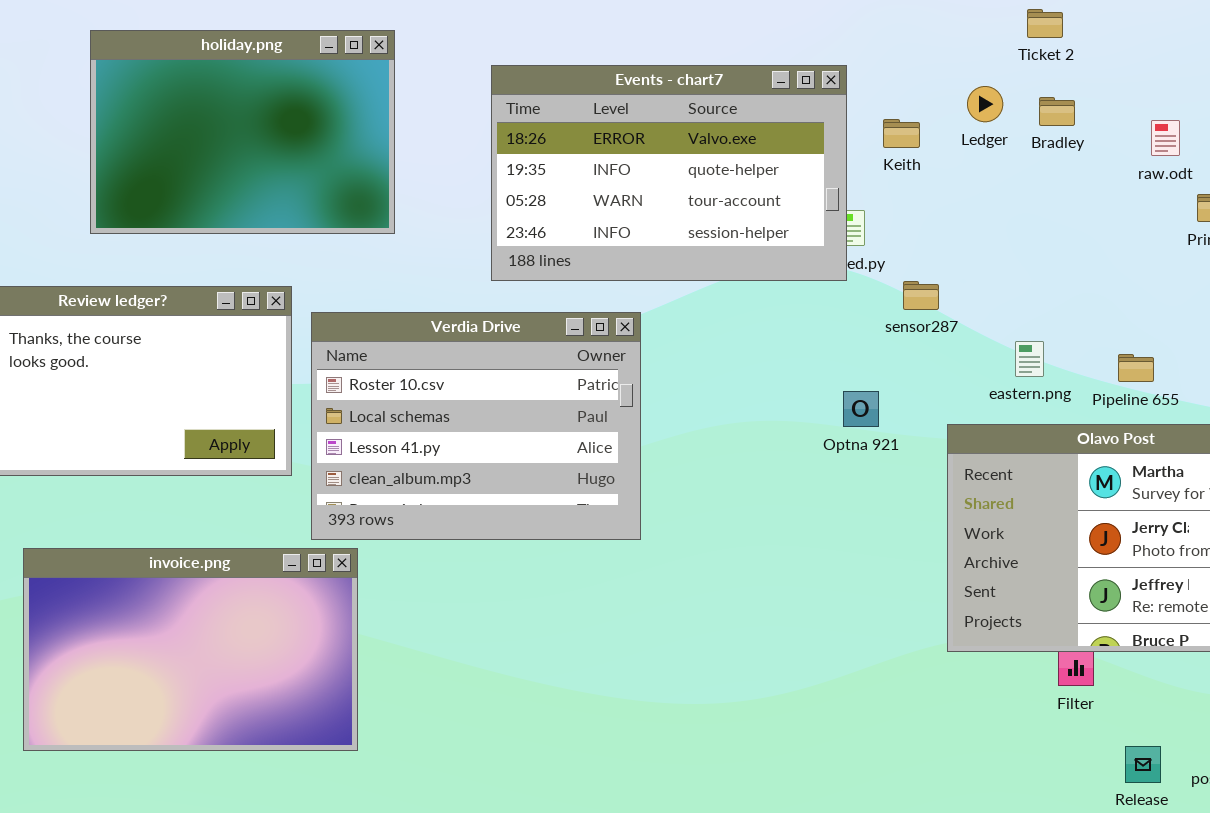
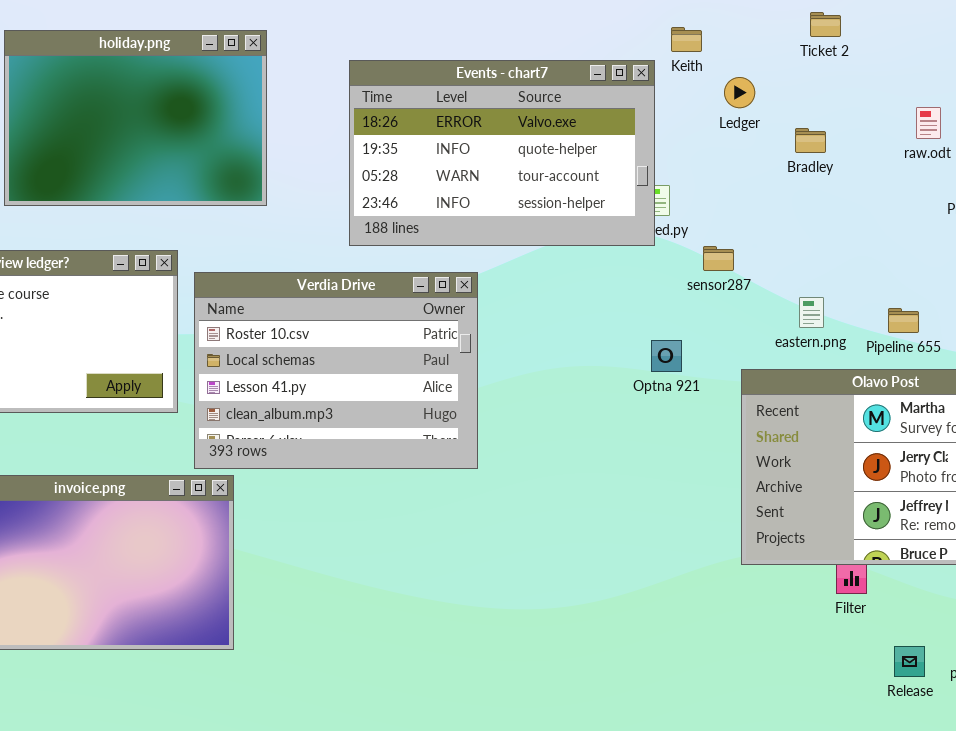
Ledger: [967,86,1003,122] -> [724,77,755,108], moved
Bradley: [1039,97,1075,126] -> [795,128,826,153], moved
Keith: [883,119,920,148] -> [671,27,702,52], moved

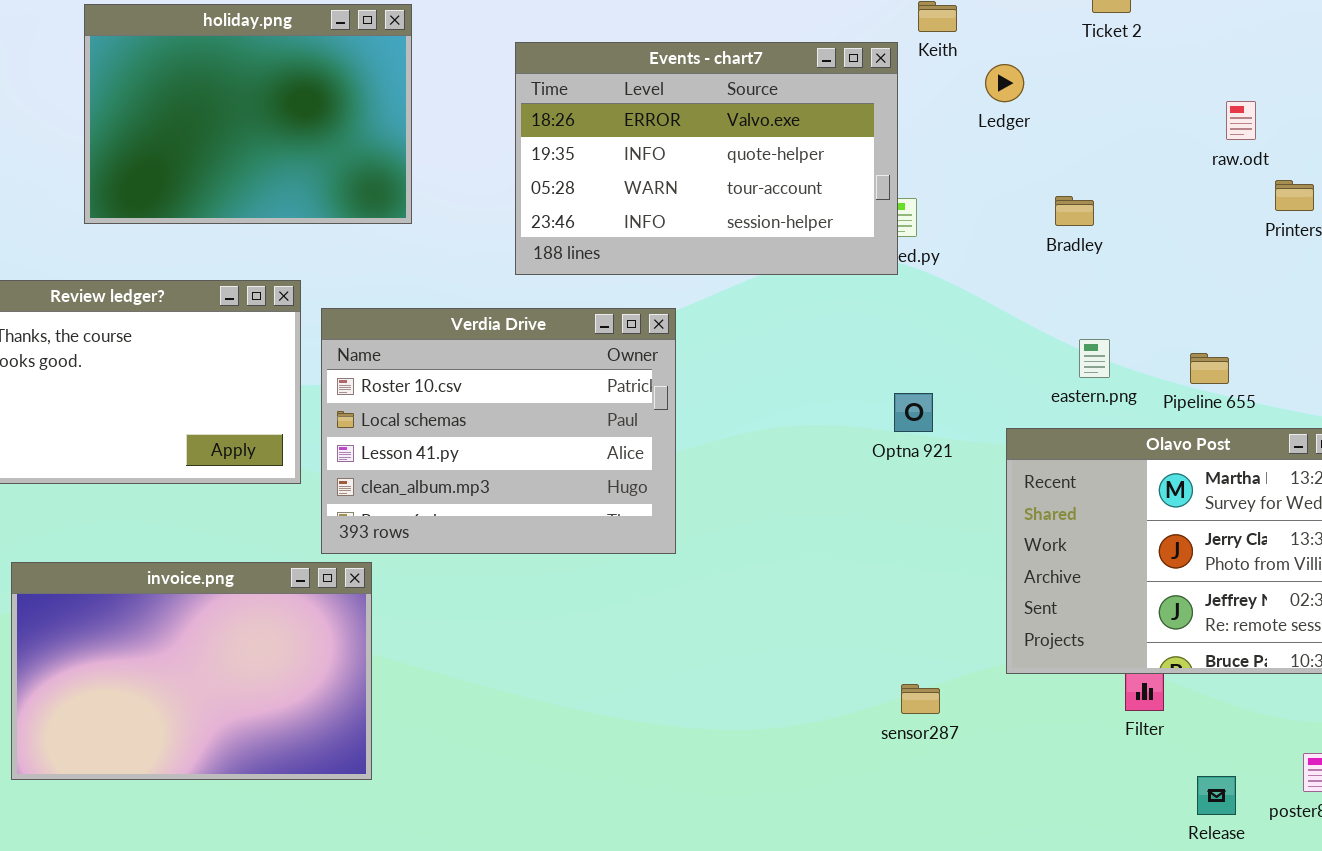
Bradley: [795,128,826,153] -> [1055,196,1094,226], moved
sensor287: [703,246,734,271] -> [901,684,940,714], moved

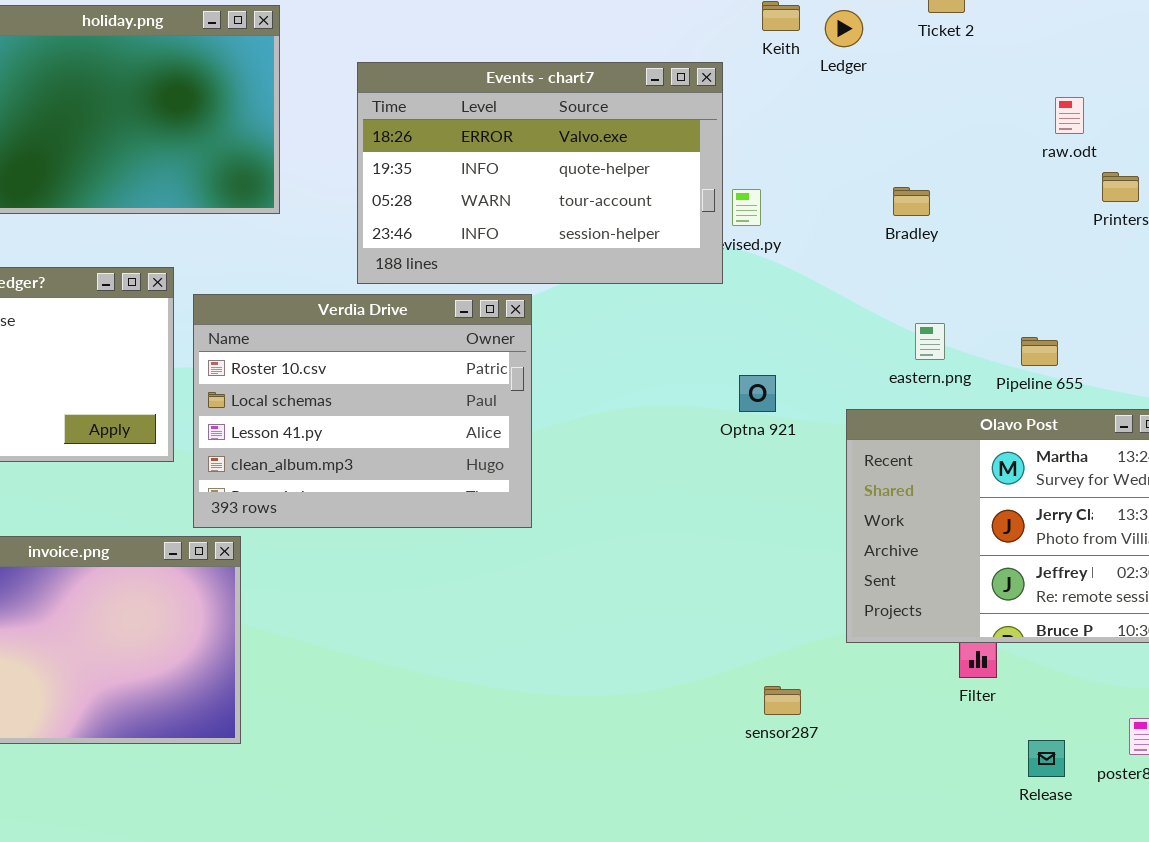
Events - chart7: [515,42,898,275] -> [357,62,723,284], moved
Ledger: [985,64,1024,102] -> [825,10,863,47], moved
sensor287: [901,684,940,714] -> [764,686,801,715], moved

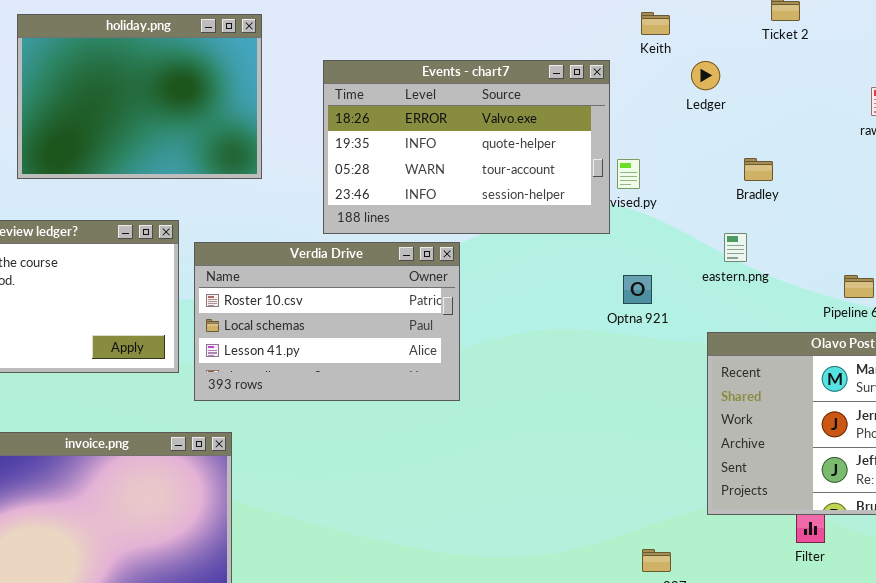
Ledger: [825,10,863,47] -> [691,61,720,90], moved
Verdia Drive: [193,294,532,528] -> [194,242,460,401], resized
eastern.png: [915,323,945,360] -> [724,233,747,262], moved
Optna 921: [739,375,776,412] -> [623,275,652,304], moved

